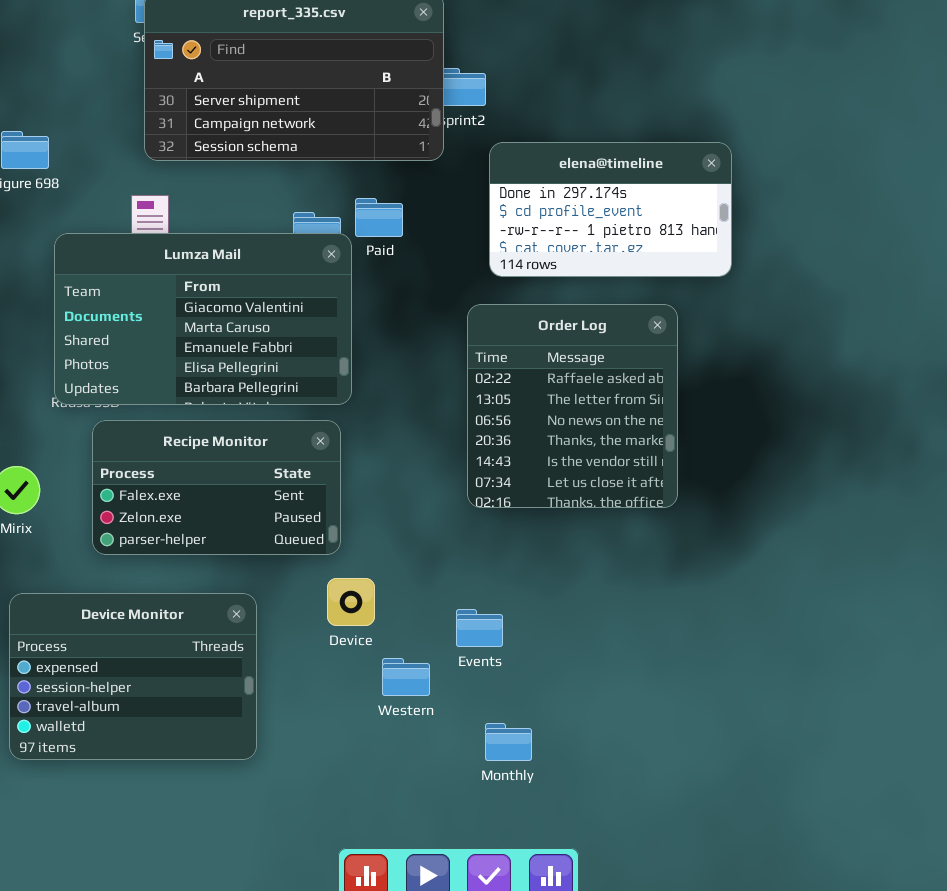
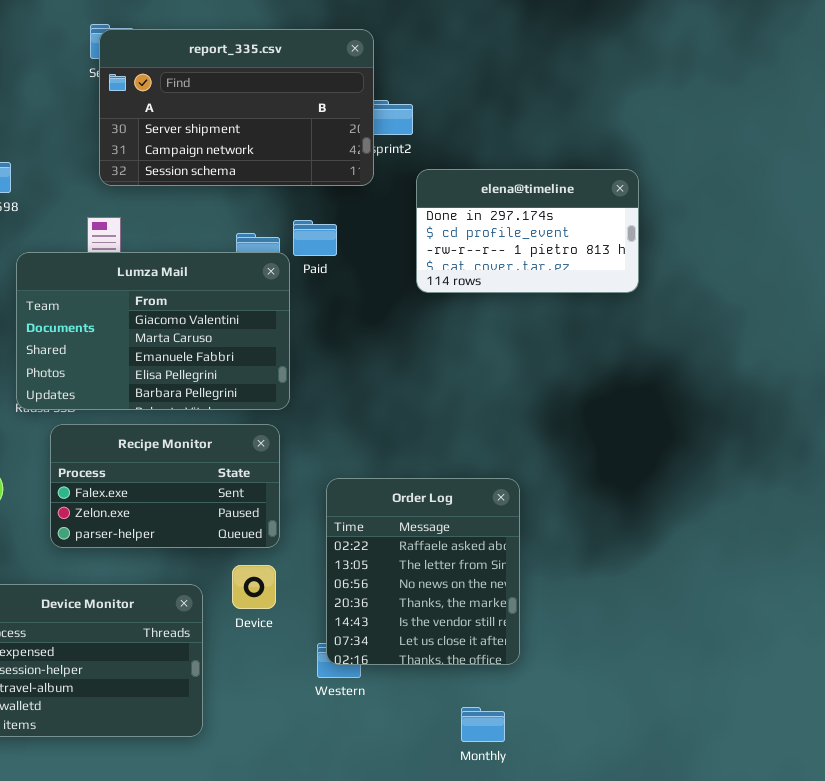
Order Log: [467,304,678,508] -> [326,478,520,665], moved
Device: [327,578,375,626] -> [232,565,276,609], moved
Monthly: [485,723,532,761] -> [461,707,505,742], moved

